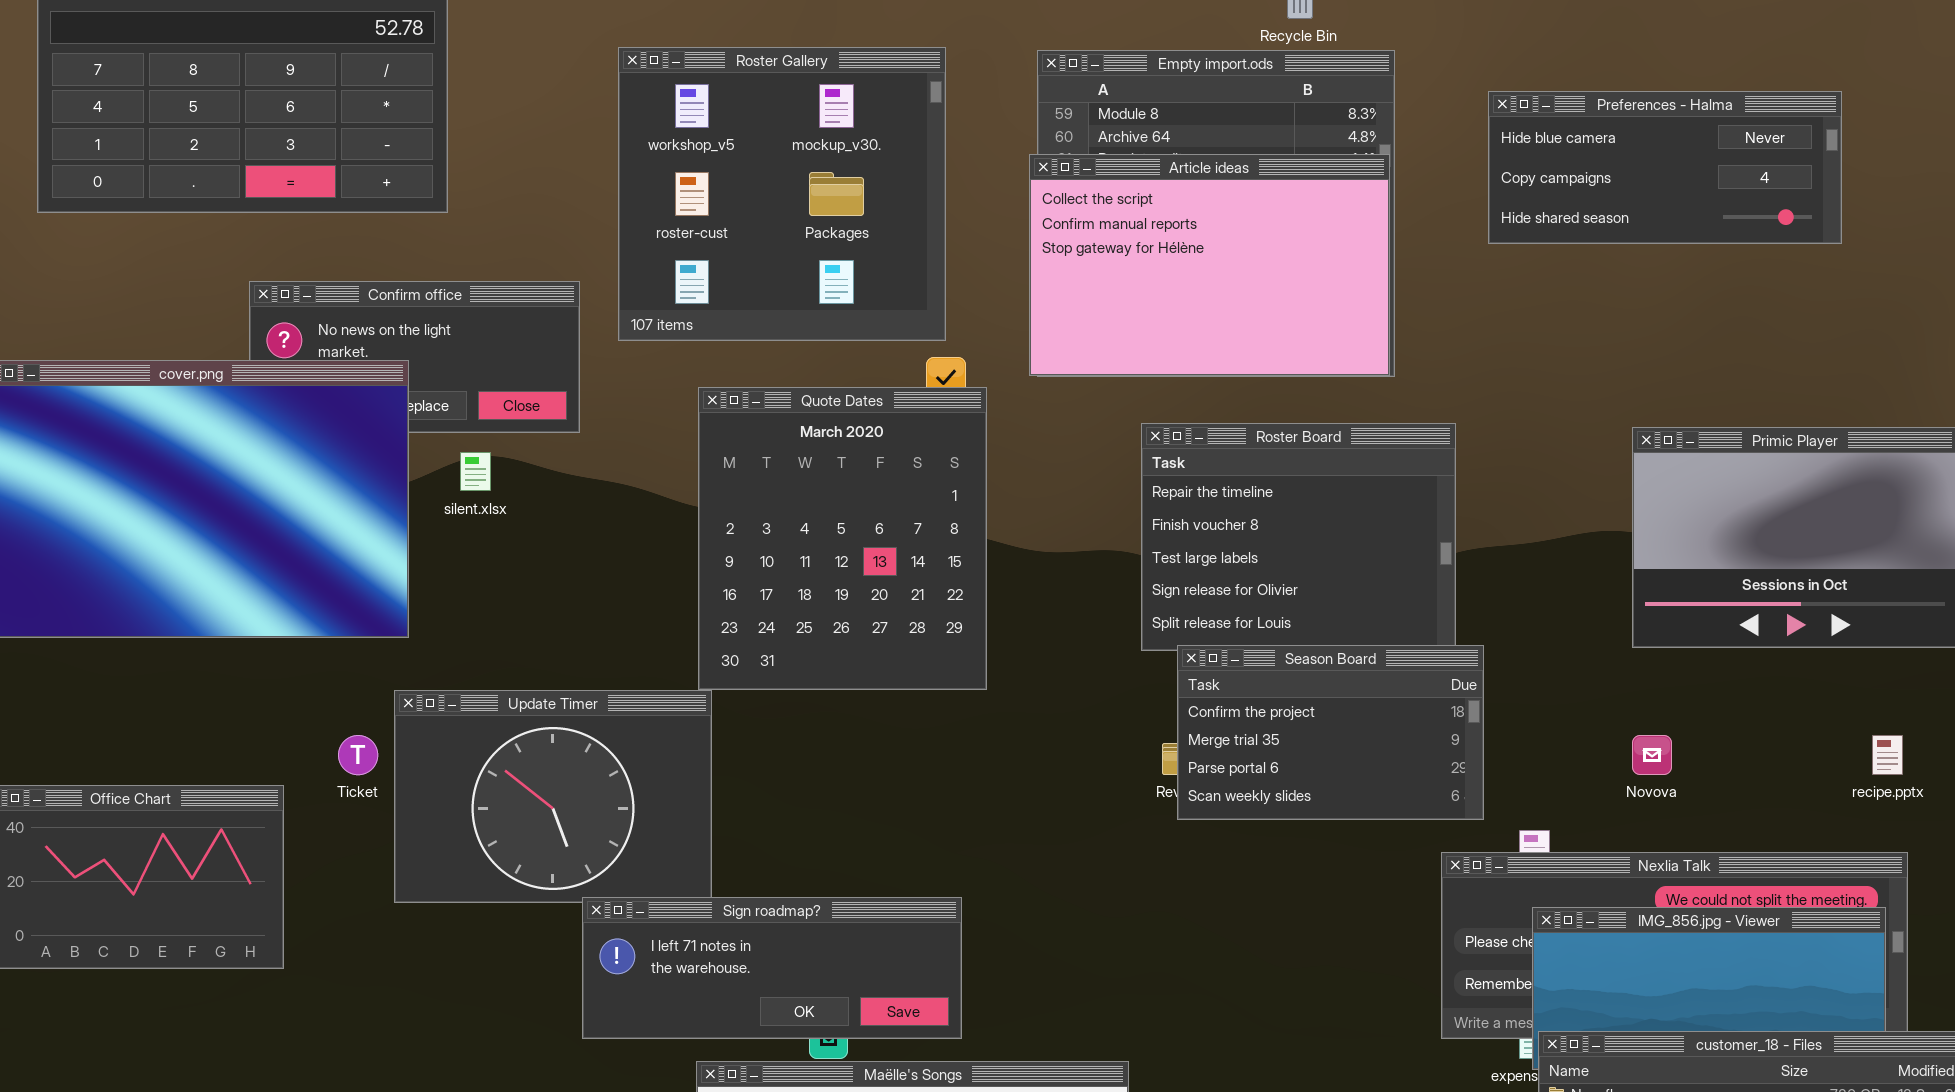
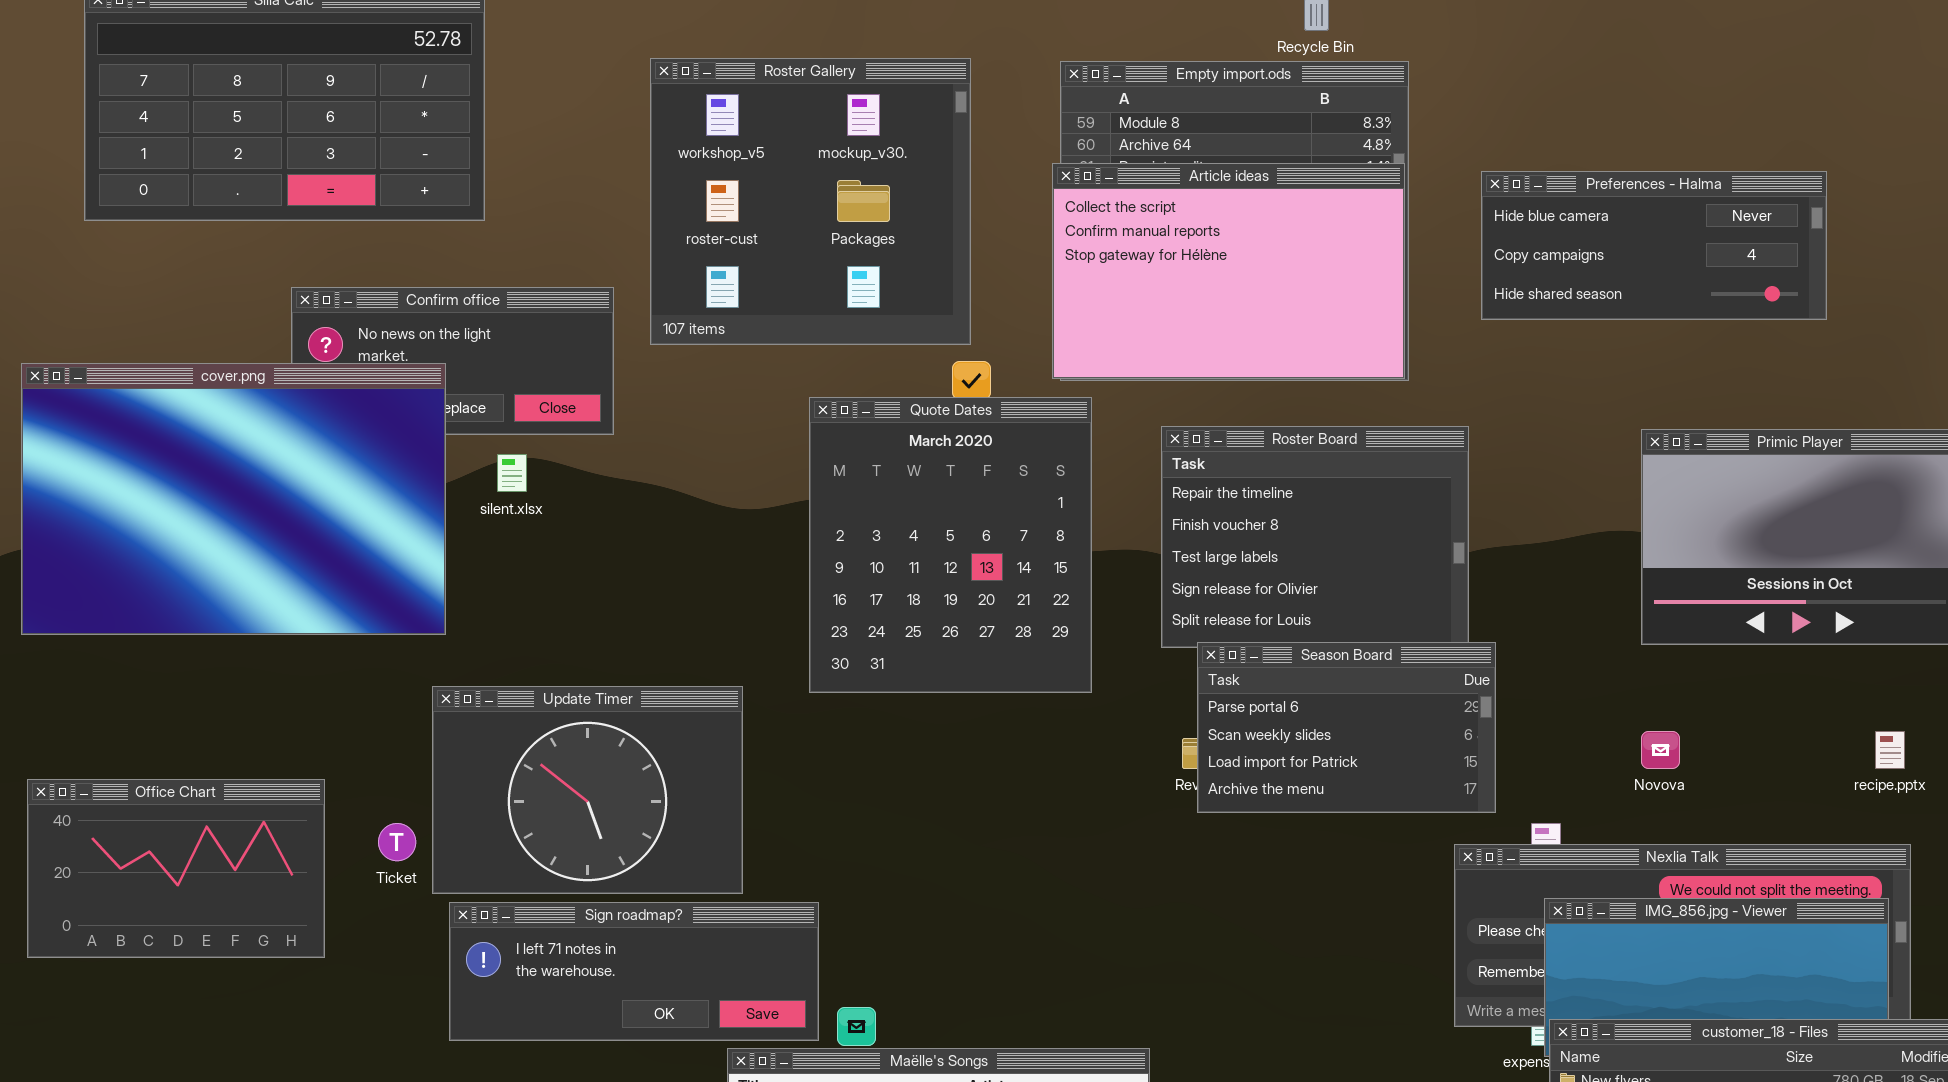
Preferences - Halma: [1488,91,1842,244] -> [1481,171,1827,320], moved
Quote Dates: [698,387,987,690] -> [809,397,1092,693], moved
Season Board: [1177,645,1484,820] -> [1197,642,1496,813], scrolled down 2 rows
Ticket: [338,735,378,775] -> [378,823,416,861], moved
Sign roadmap?: [582,897,962,1039] -> [449,902,819,1041], moved

